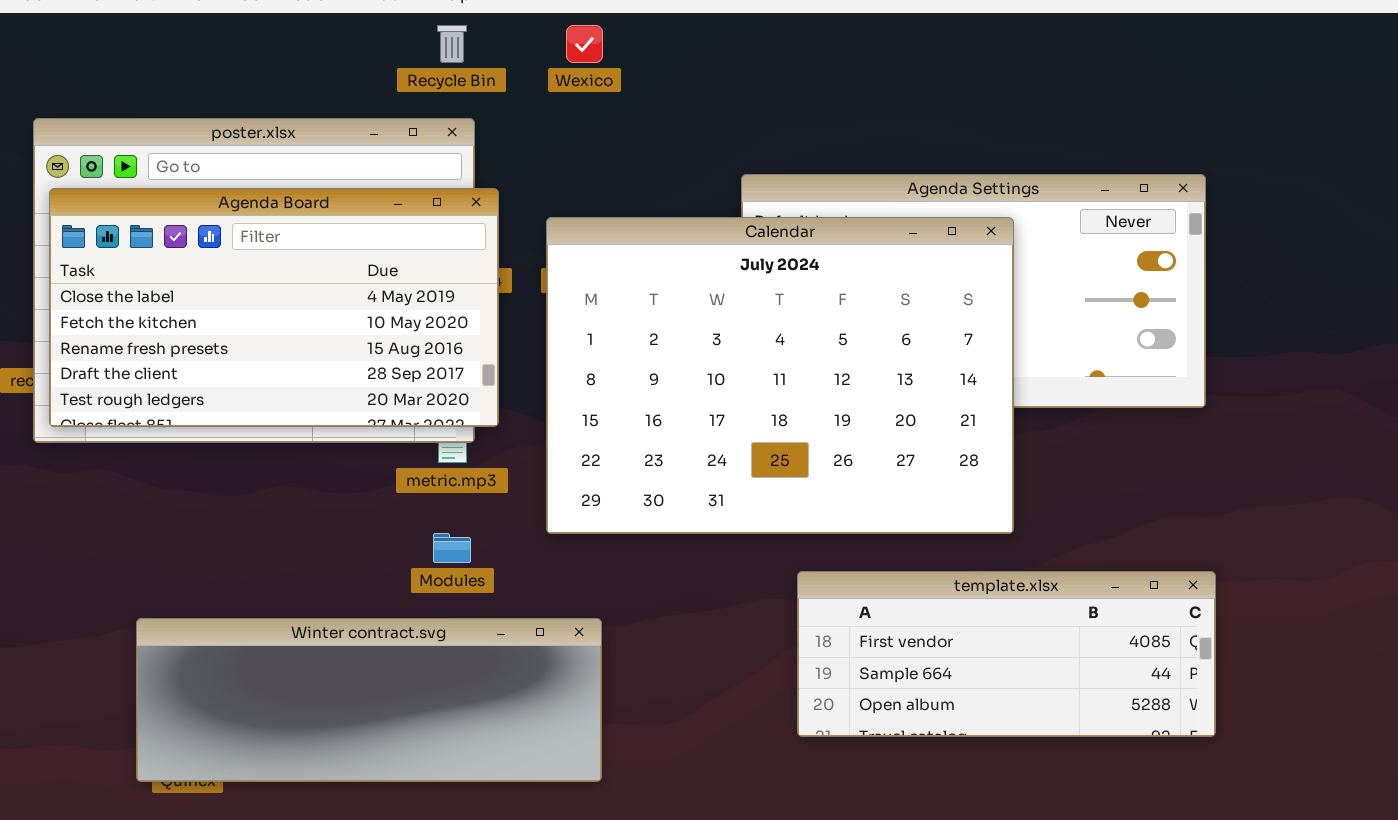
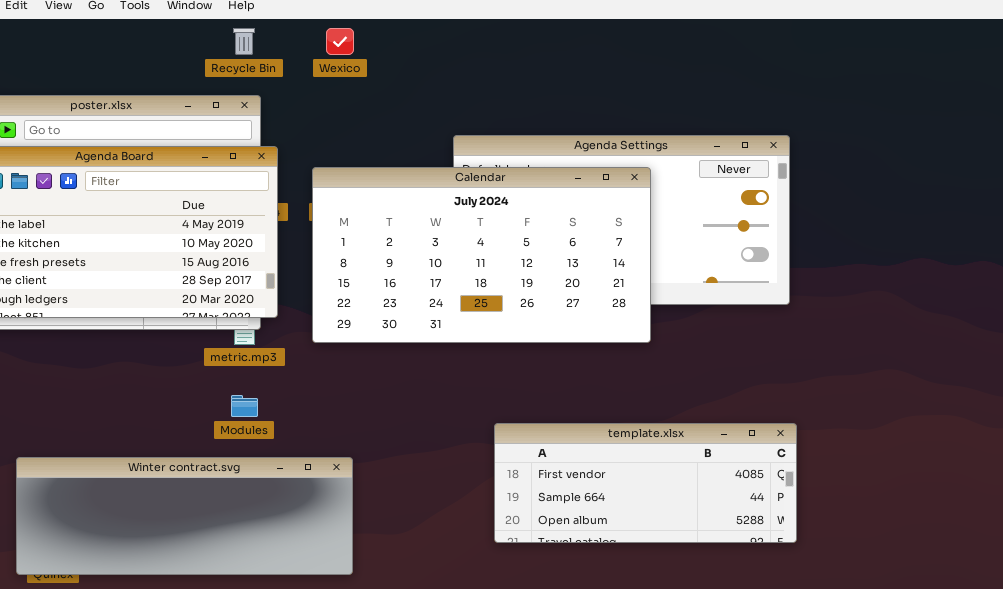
Calendar: [546,217,1014,534] -> [312,167,651,343], resized

